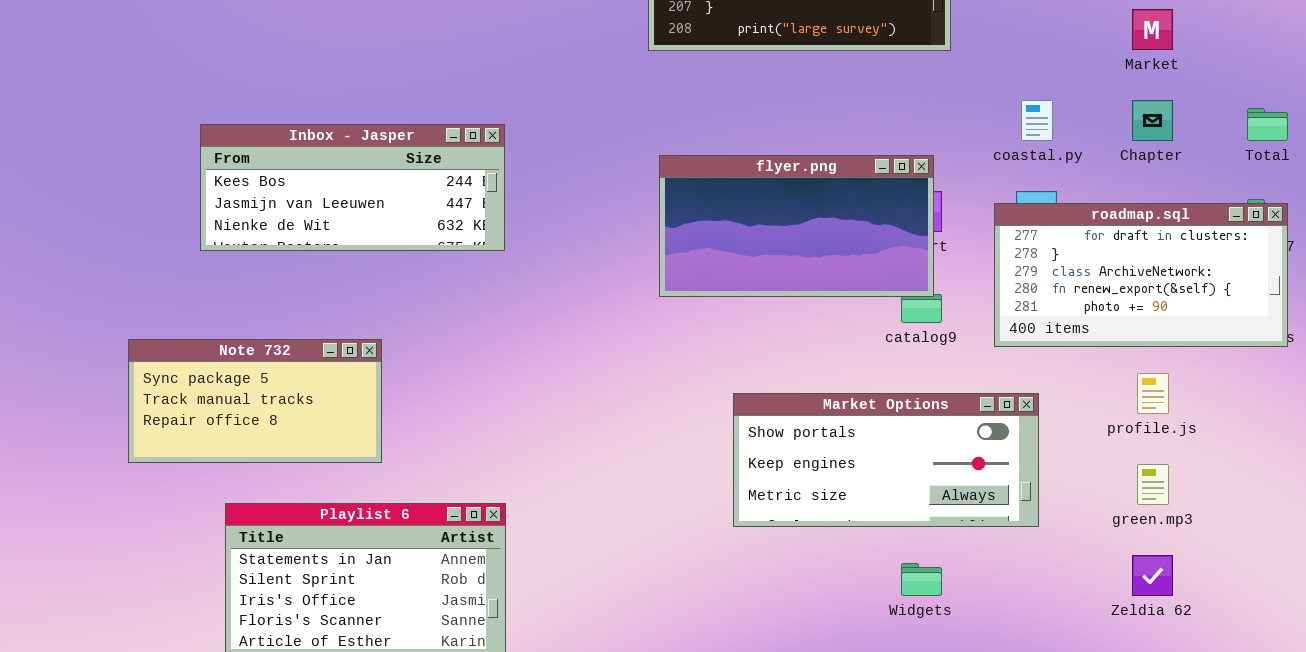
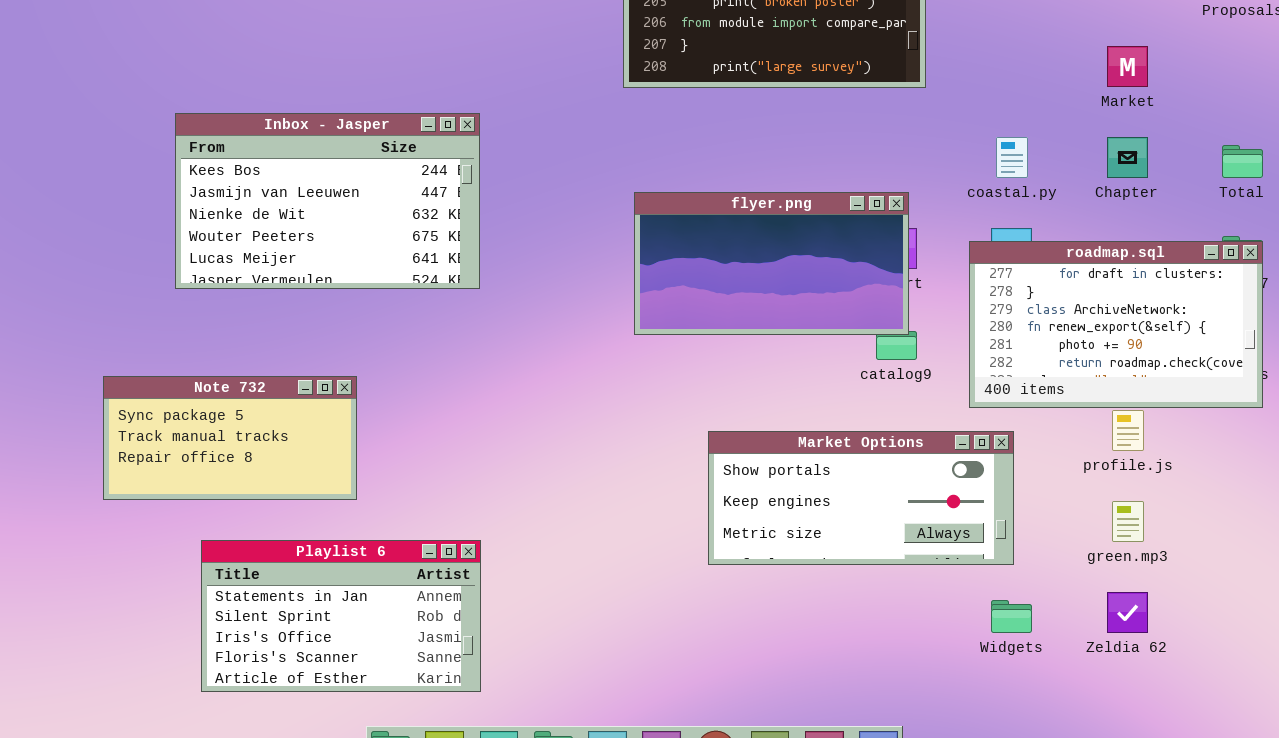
Inbox - Jasper: [200,124,505,251] -> [175,113,480,289], resized
roadmap.sql: [994,203,1288,347] -> [969,241,1263,408], resized
Widgets: [901,563,942,596] -> [991,600,1032,633], moved

